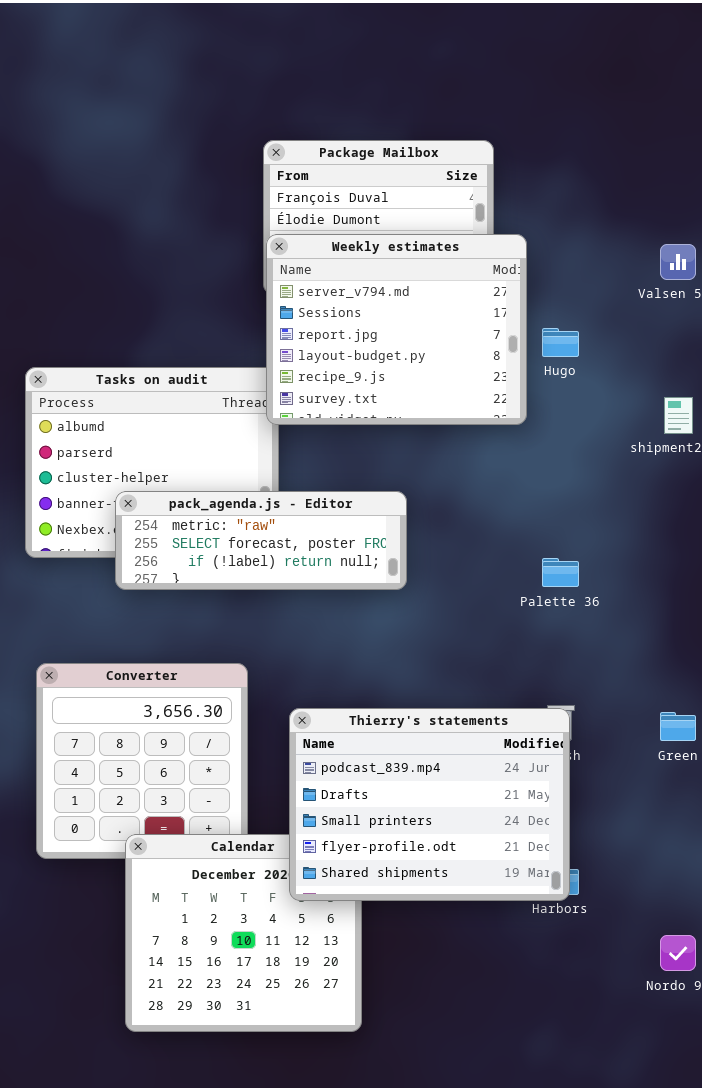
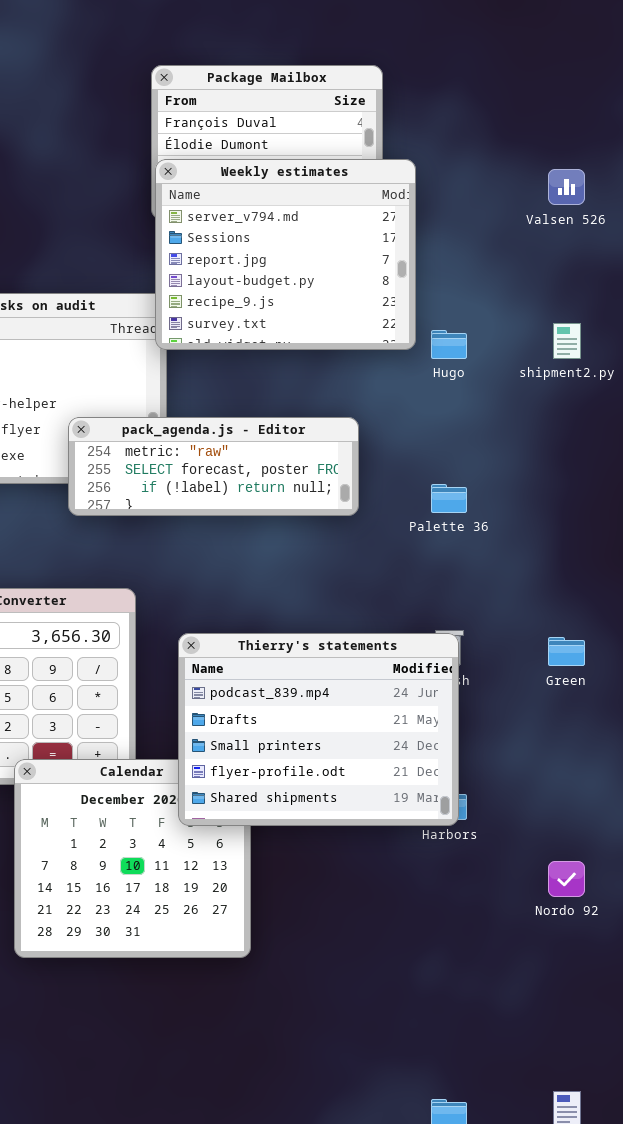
Hugo: [542,328,579,357] -> [431,330,467,359], moved
pack_agenda.js - Editor: [115,491,407,590] -> [68,417,359,516], moved

